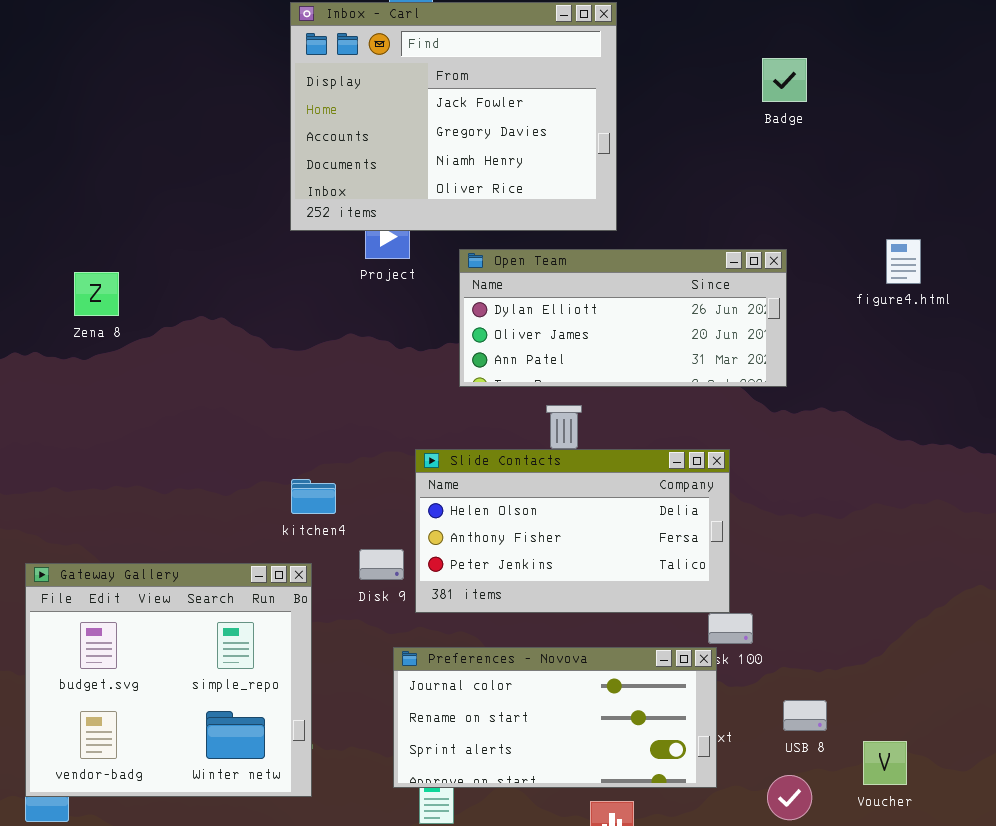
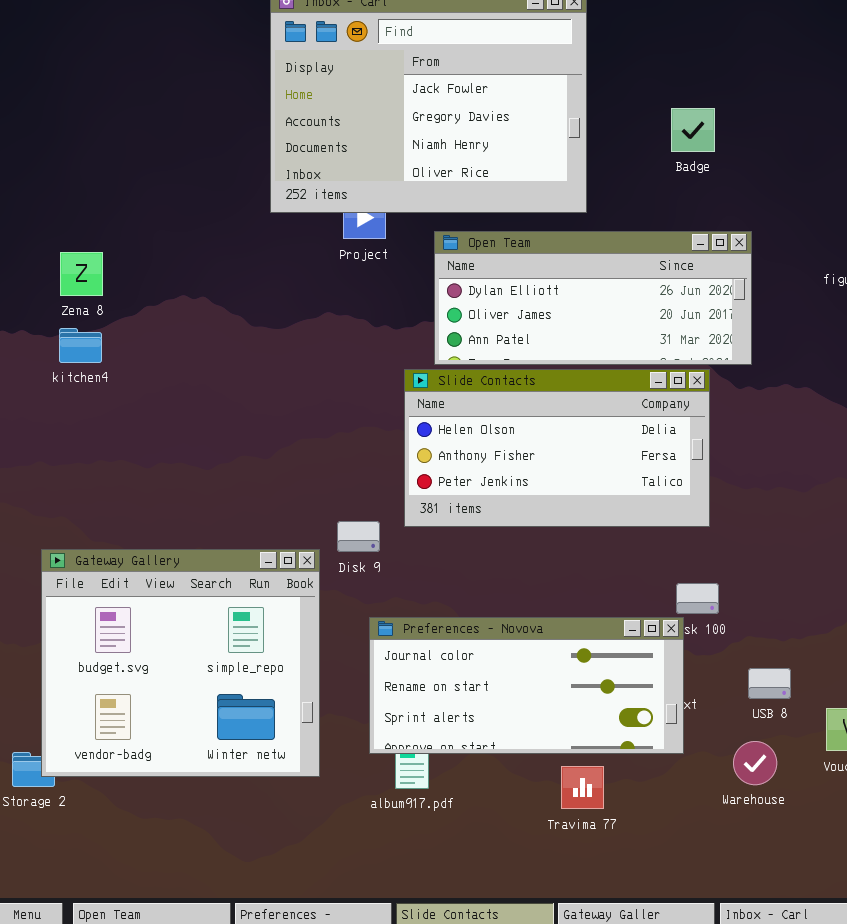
Badge: [762,58,807,102] -> [671,108,715,152], moved
Slide Contacts: [415,449,730,613] -> [404,369,710,527], moved
kitchen4: [291,479,336,514] -> [59,328,102,363], moved
Gateway Gallery: [25,563,312,797] -> [41,549,320,777], moved

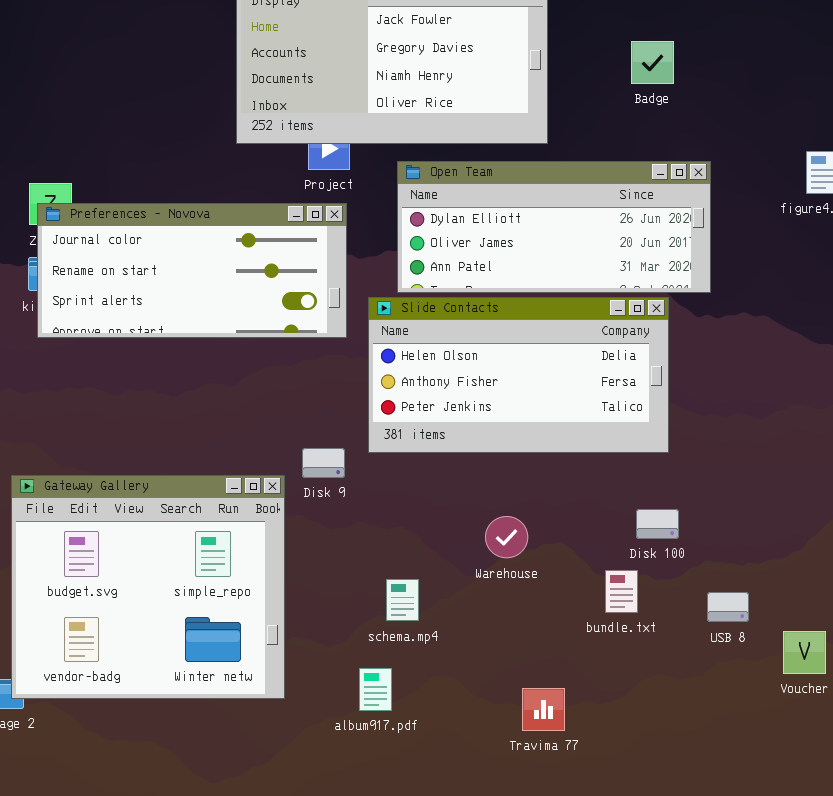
Preferences - Novova: [369,617,684,754] -> [37,203,347,338], moved
Warehouse: [733,741,777,785] -> [485,516,528,558], moved

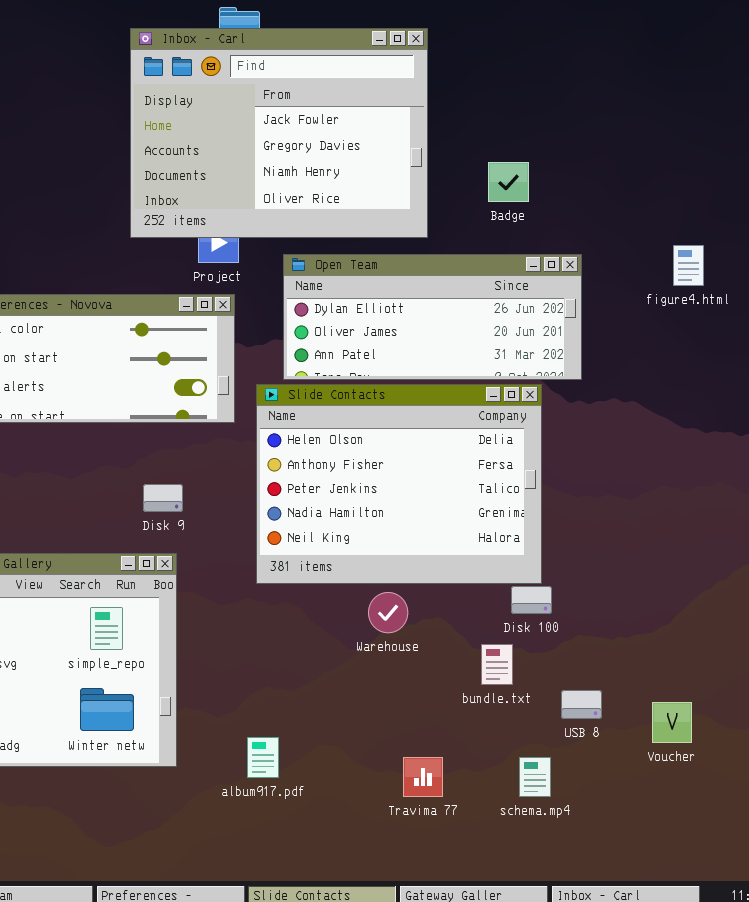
Badge: [631,41,674,84] -> [488,162,529,202], moved
Slide Contacts: [368,297,669,453] -> [256,384,542,584], resized
Disk 9: [302,448,345,478] -> [143,484,183,512], moved
schema.mp4: [386,579,419,621] -> [519,757,551,797], moved
USB 8: [707,592,749,622] -> [561,690,602,719], moved

